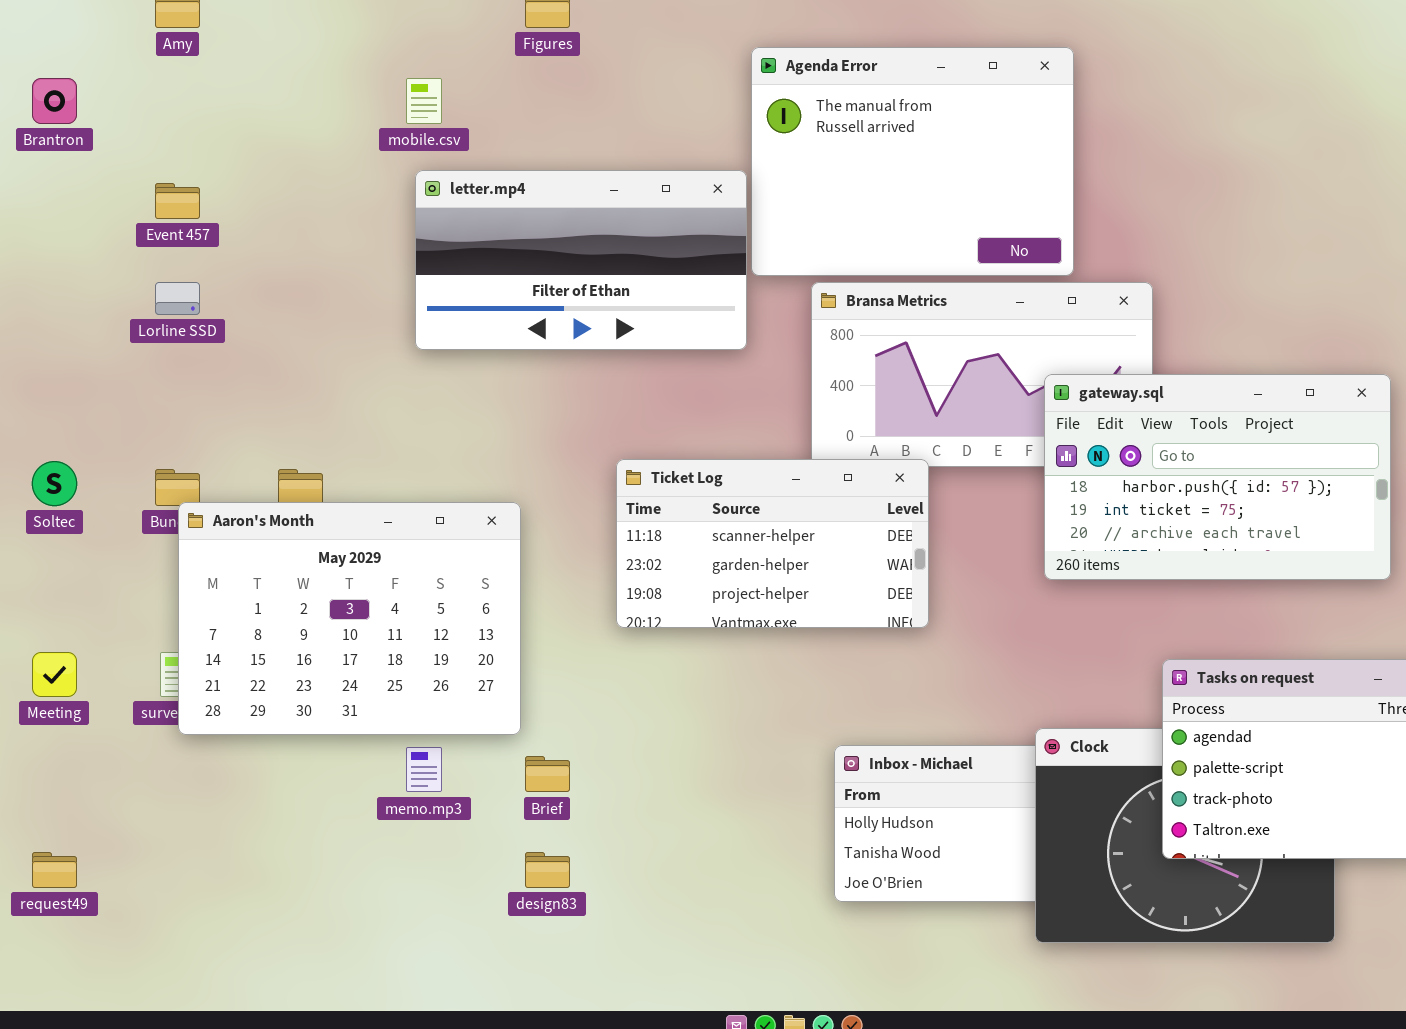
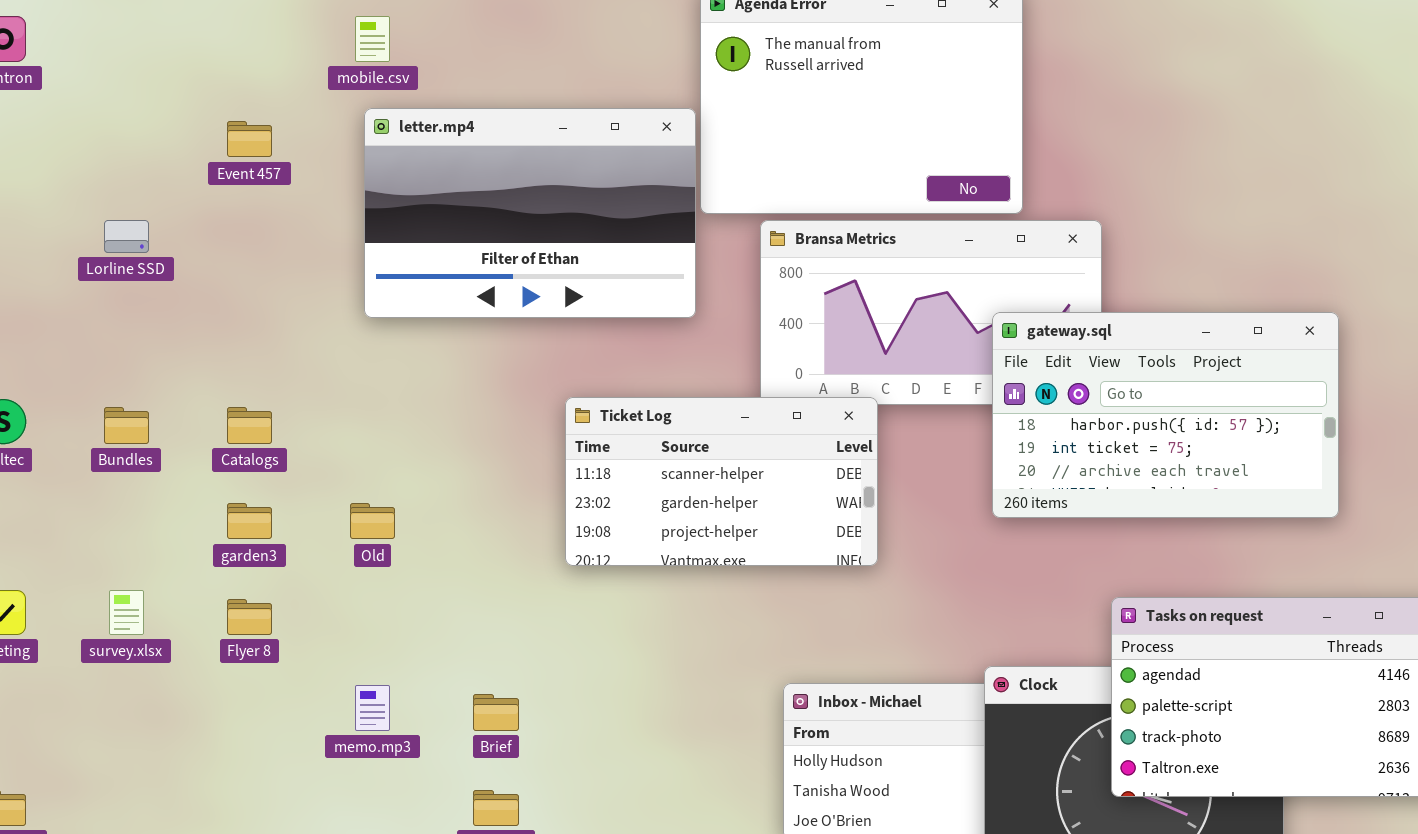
letter.mp4: [415,170,747,350] -> [364,108,696,318], resized
Event 457: [155,183,200,219] -> [227,121,272,157], moved
Aaron's Month: [178,502,521,735] -> none, closed

